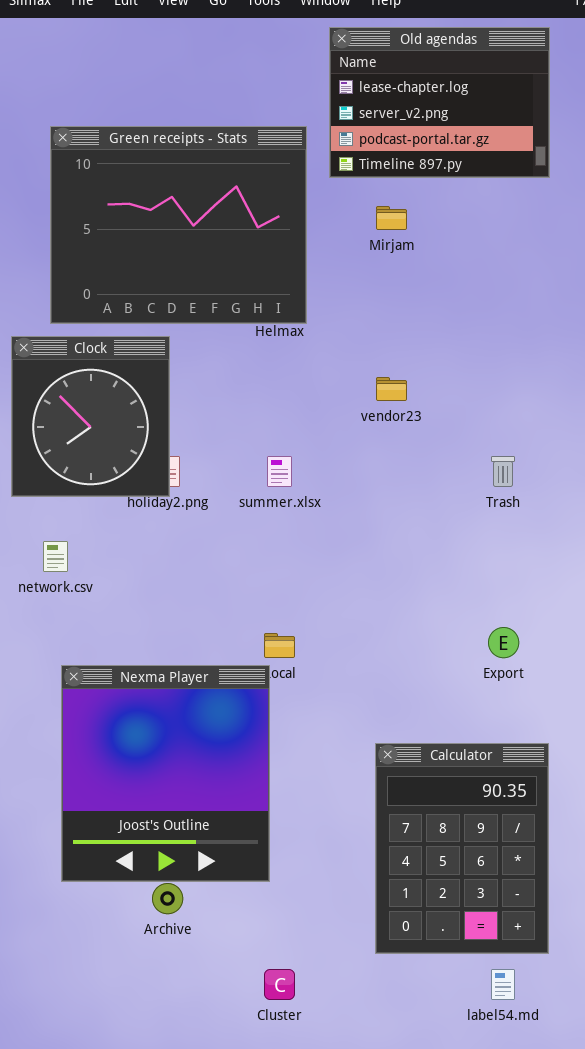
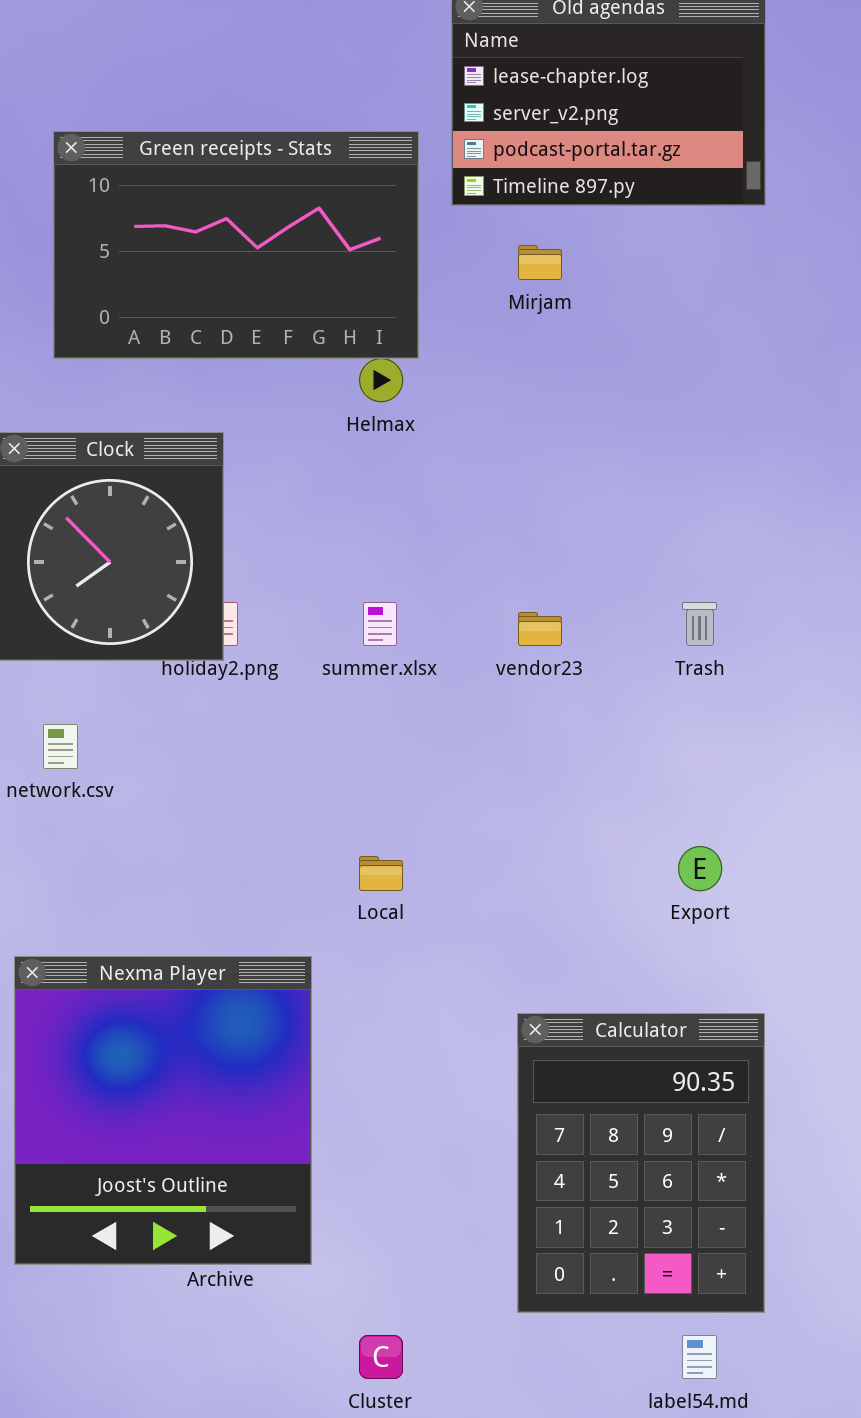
Green receipts - Stats: [50,126,307,324] -> [53,131,419,359], resized
vendor23: [376,377,407,401] -> [518,612,562,646], moved
Nexma Player: [61,665,270,882] -> [14,956,312,1265], moved

